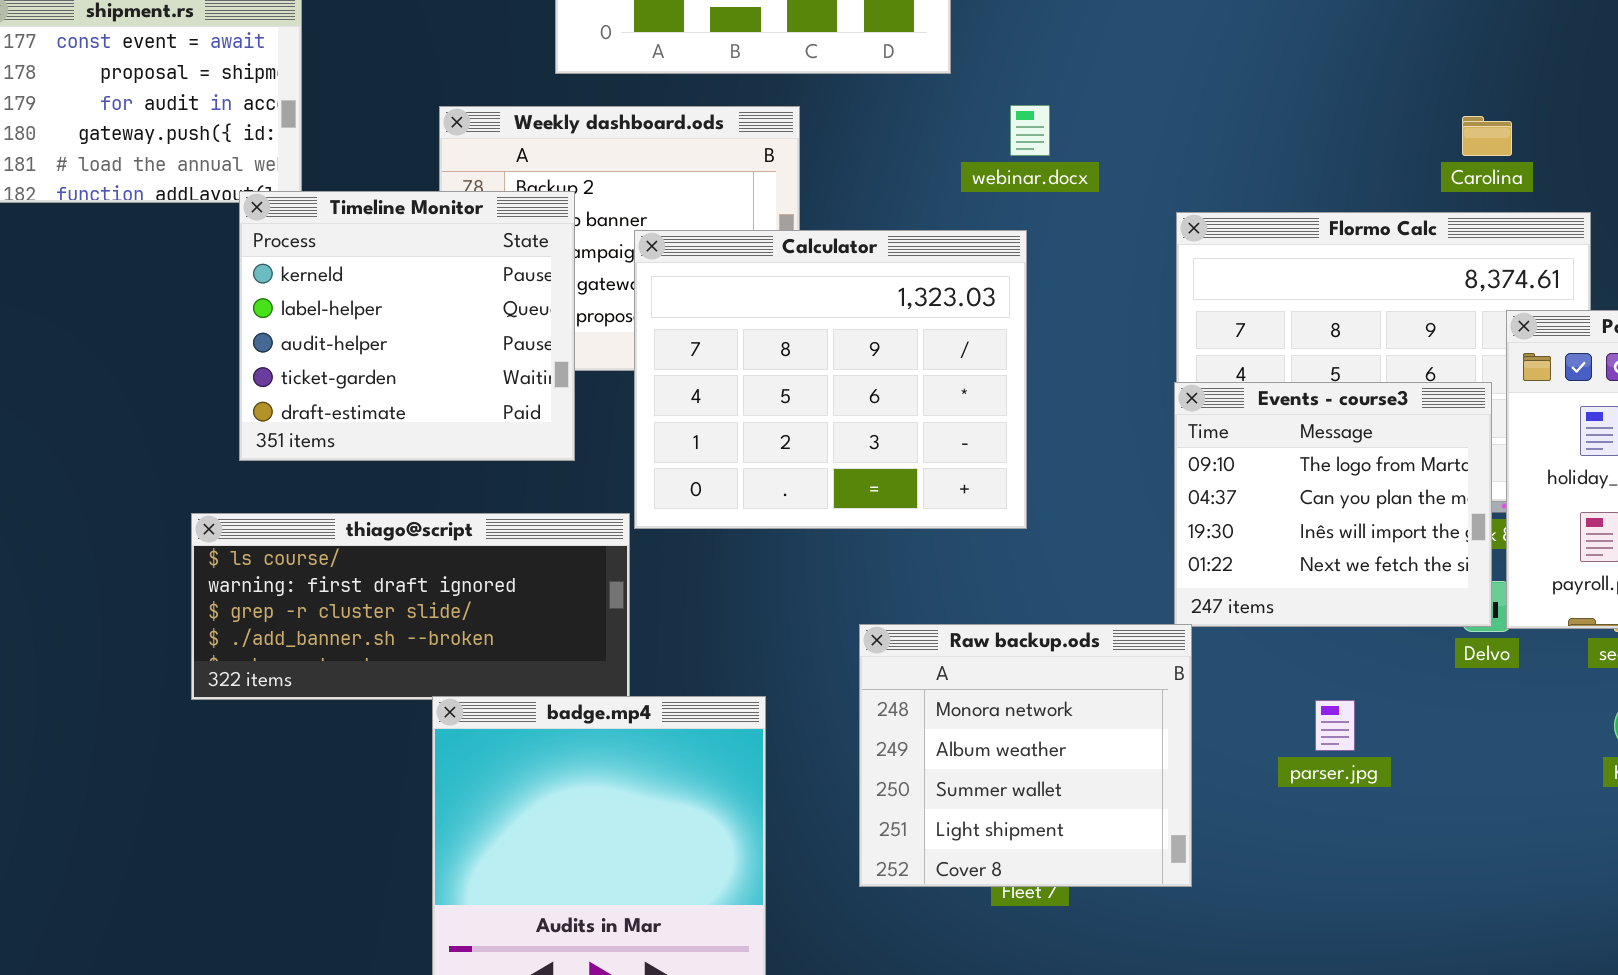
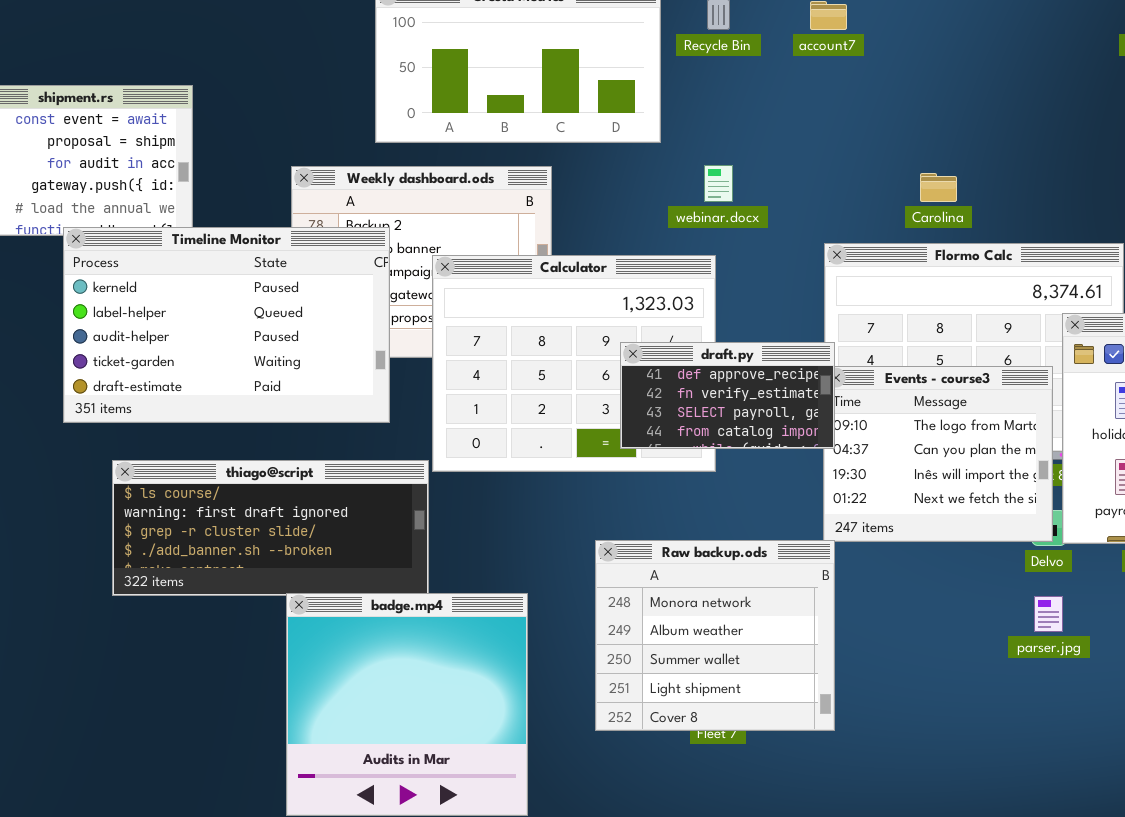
Carolina: [1462,116,1512,156] -> [920,173,957,202], moved
Timeline Monitor: [239,191,575,461] -> [63,227,390,423], resized
draft.py: none -> [620,342,835,449], opened
parser.jpg: [1315,700,1355,751] -> [1034,596,1063,632], moved

